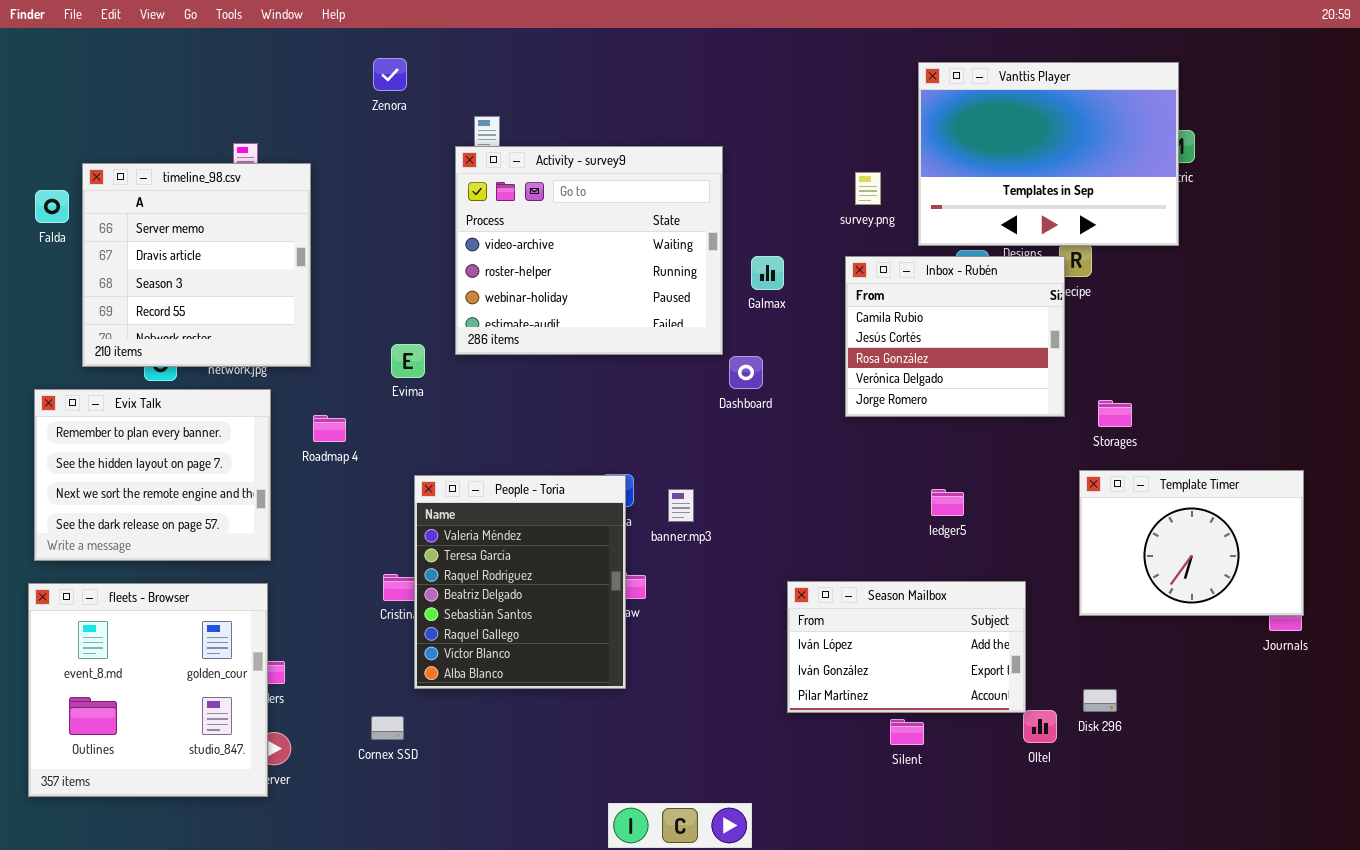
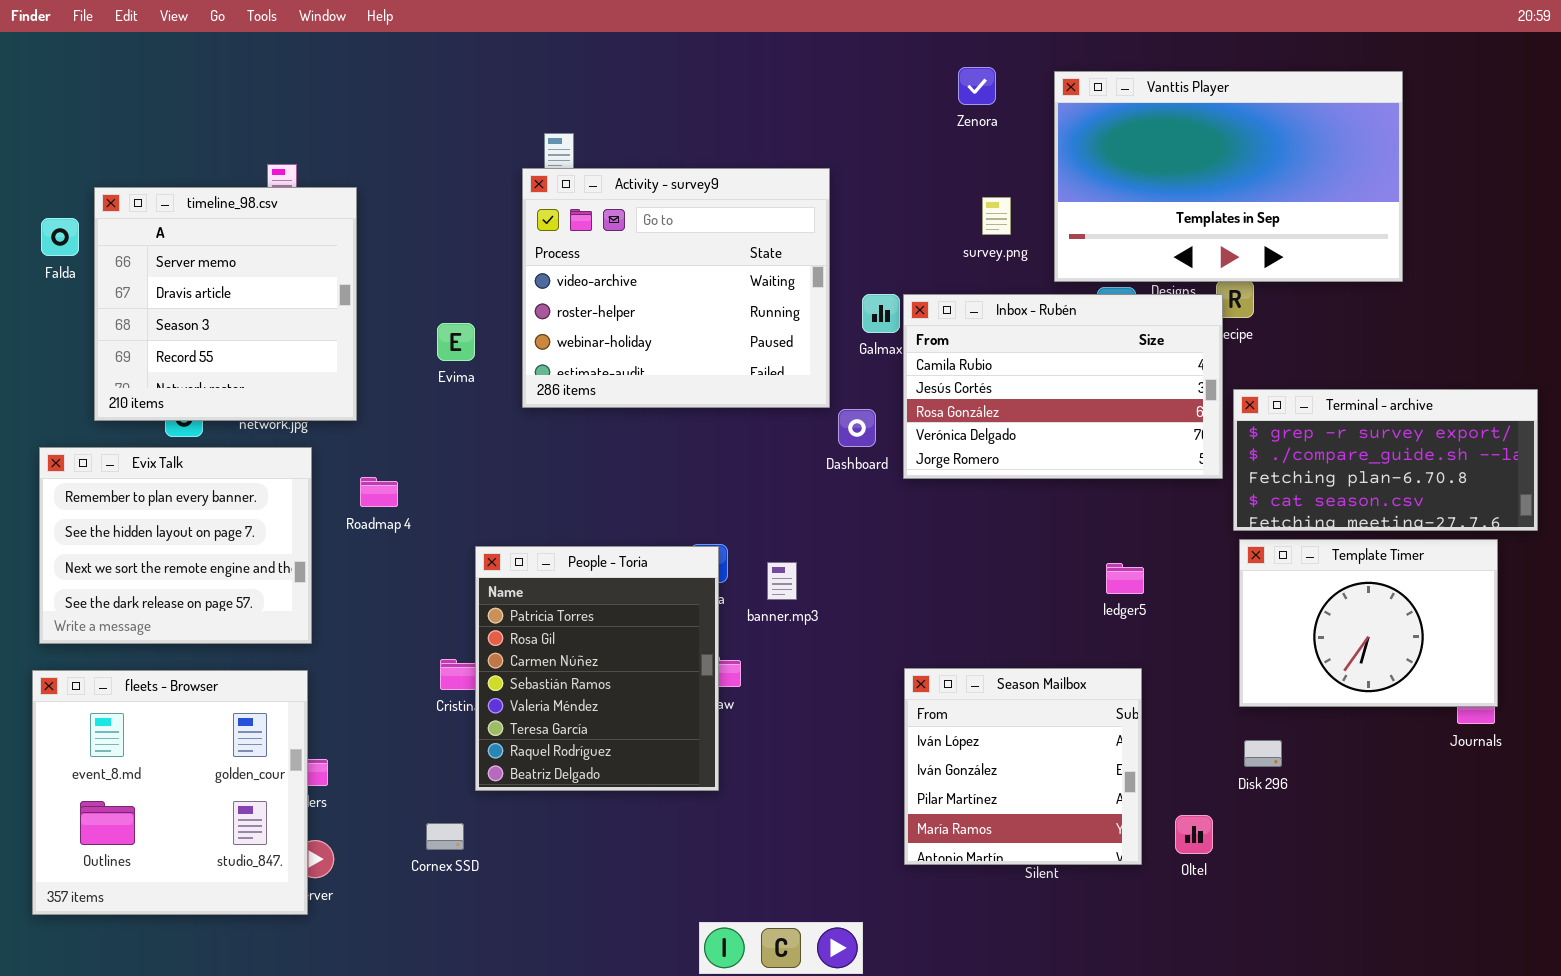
Zenora: [373,58,407,91] -> [958,67,996,105], moved
Vanttis Player: [918,62,1179,246] -> [1054,71,1403,282], resized
Inbox - Rubén: [845,256,1065,417] -> [903,294,1223,479], resized
Terminal - archive: none -> [1233,389,1538,531], opened
Evima: [391,344,425,378] -> [437,323,475,361], moved
People - Toria: [414,475,626,689] -> [475,546,719,791], scrolled up 4 rows
ledger5: [931,489,964,516] -> [1106,563,1144,594], moved
Season Mailbox: [787,581,1026,713] -> [904,668,1142,865], resized
Disk 296: [1083,689,1117,712] -> [1244,740,1282,767], moved

